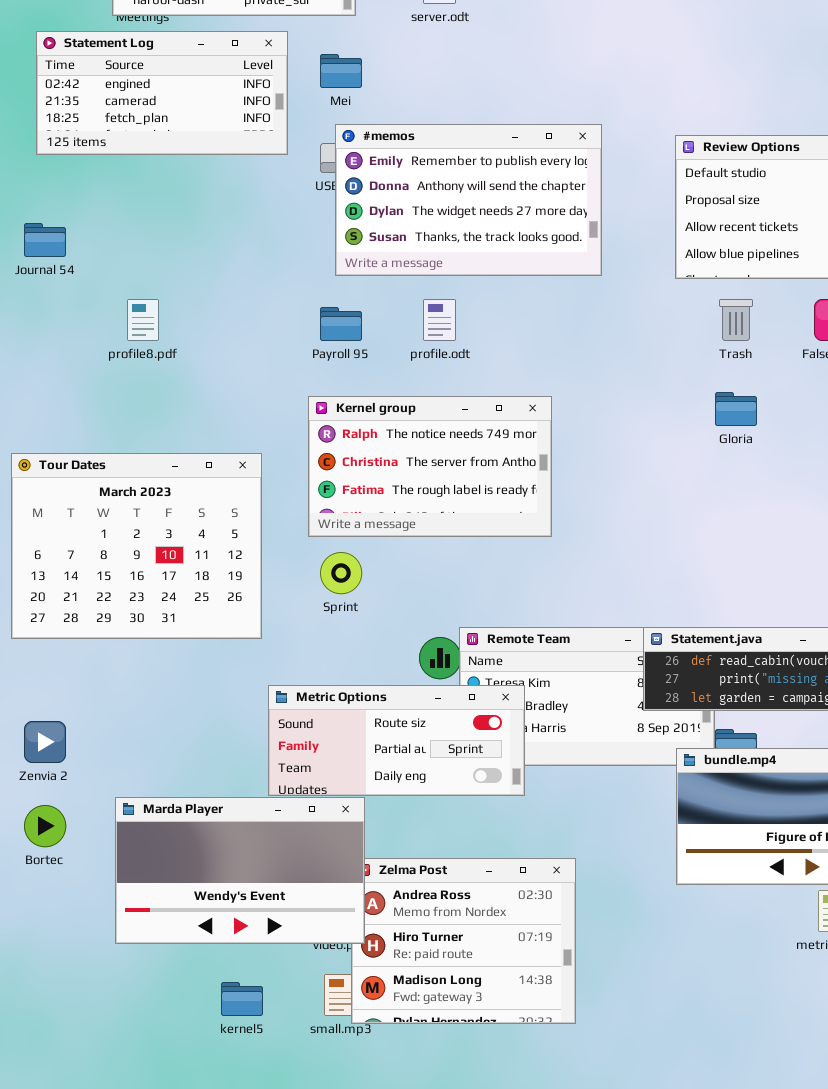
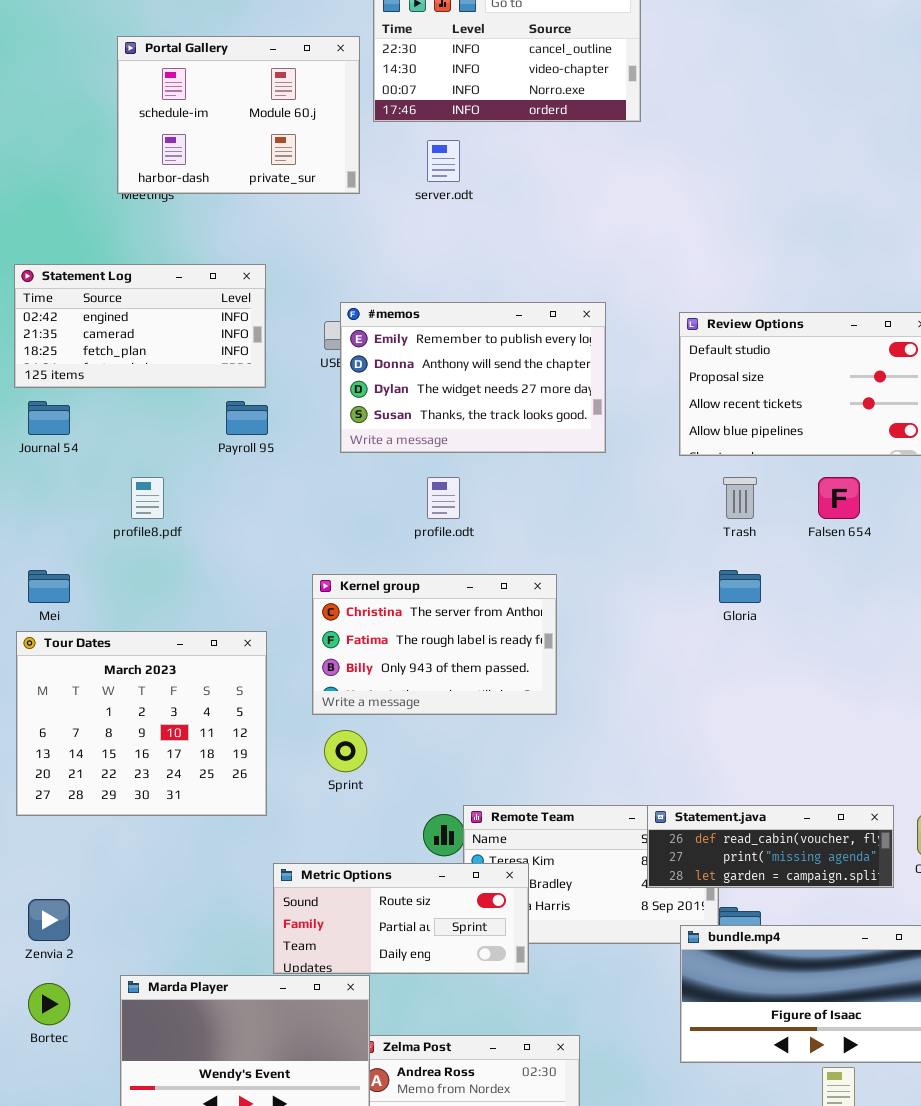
Statement Log: [36,31,288,155] -> [14,264,266,388], moved
Mei: [320,54,362,88] -> [28,570,70,603], moved
Payroll 95: [320,307,362,341] -> [226,401,268,435], moved
Kernel group: [308,396,552,537] -> [312,574,557,715], scrolled down 1 row

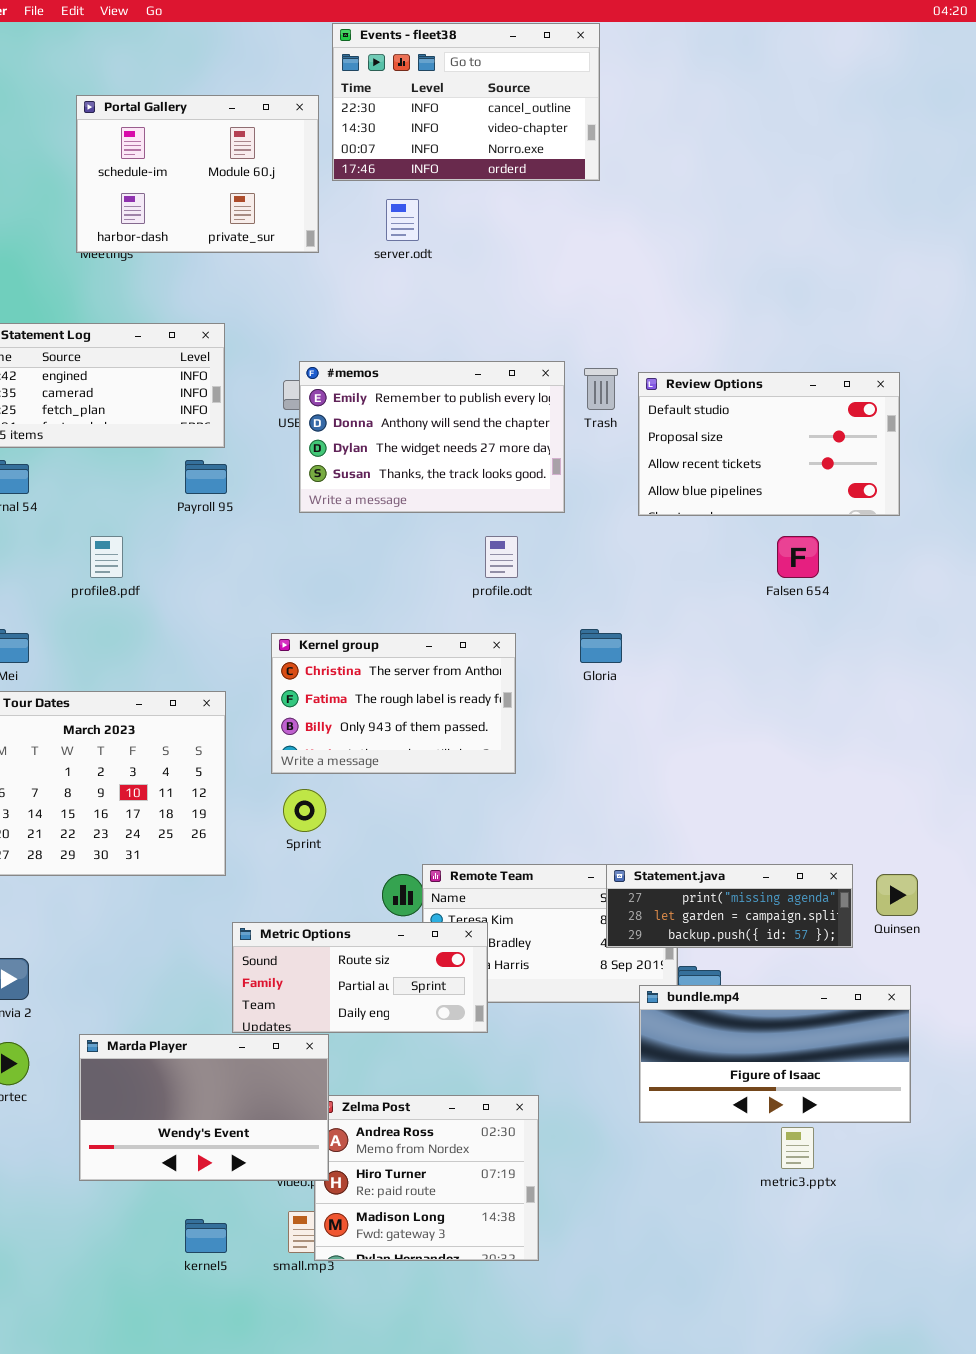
profile.odt: [427,477,460,519] -> [485,536,518,578], moved
Trash: [723,477,757,519] -> [584,368,618,410], moved
Gloria: [719,570,761,603] -> [580,629,622,663], moved
Statement.java: [647,805,894,888] -> [606,864,853,948], scrolled down 1 row

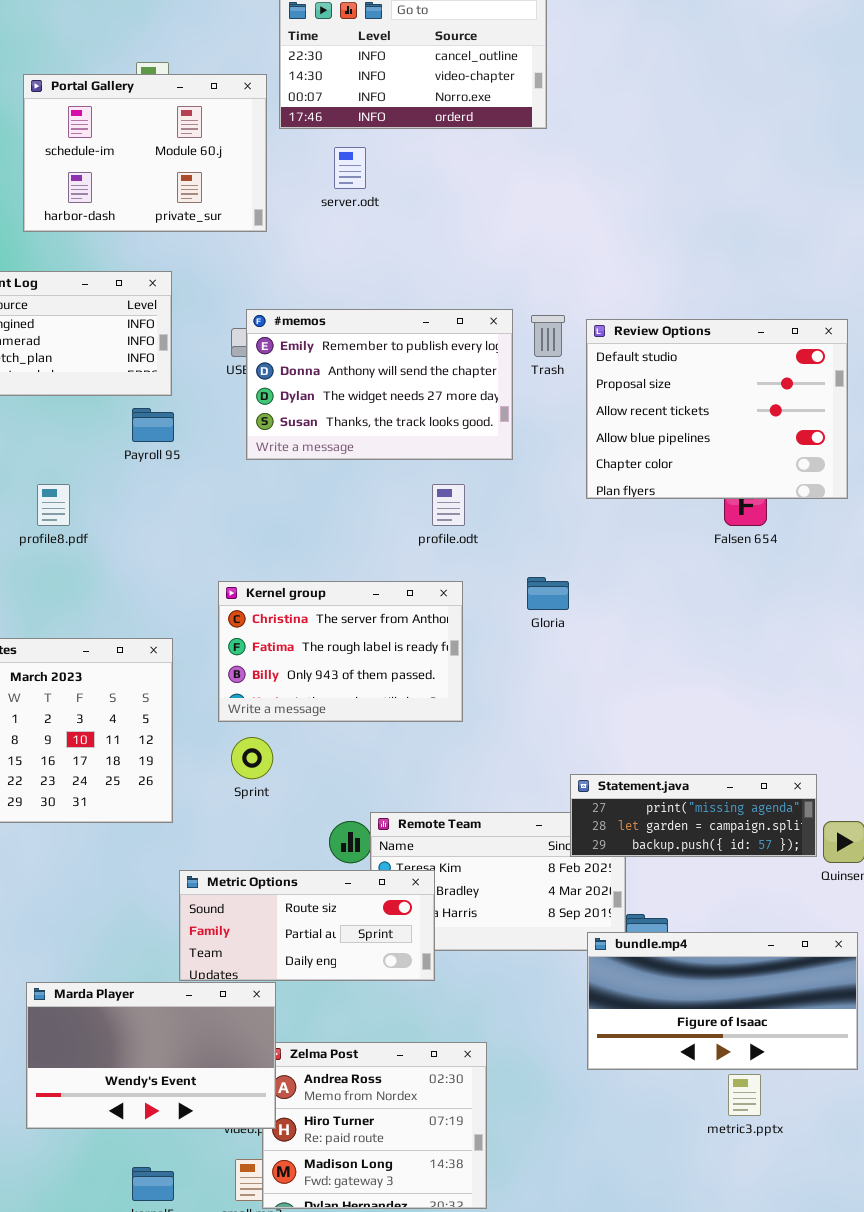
Portal Gallery: [76,95,319,253] -> [23,74,267,232], moved
Review Options: [638,372,900,516] -> [586,319,848,499], resized
Statement.java: [606,864,853,948] -> [570,774,817,857], moved

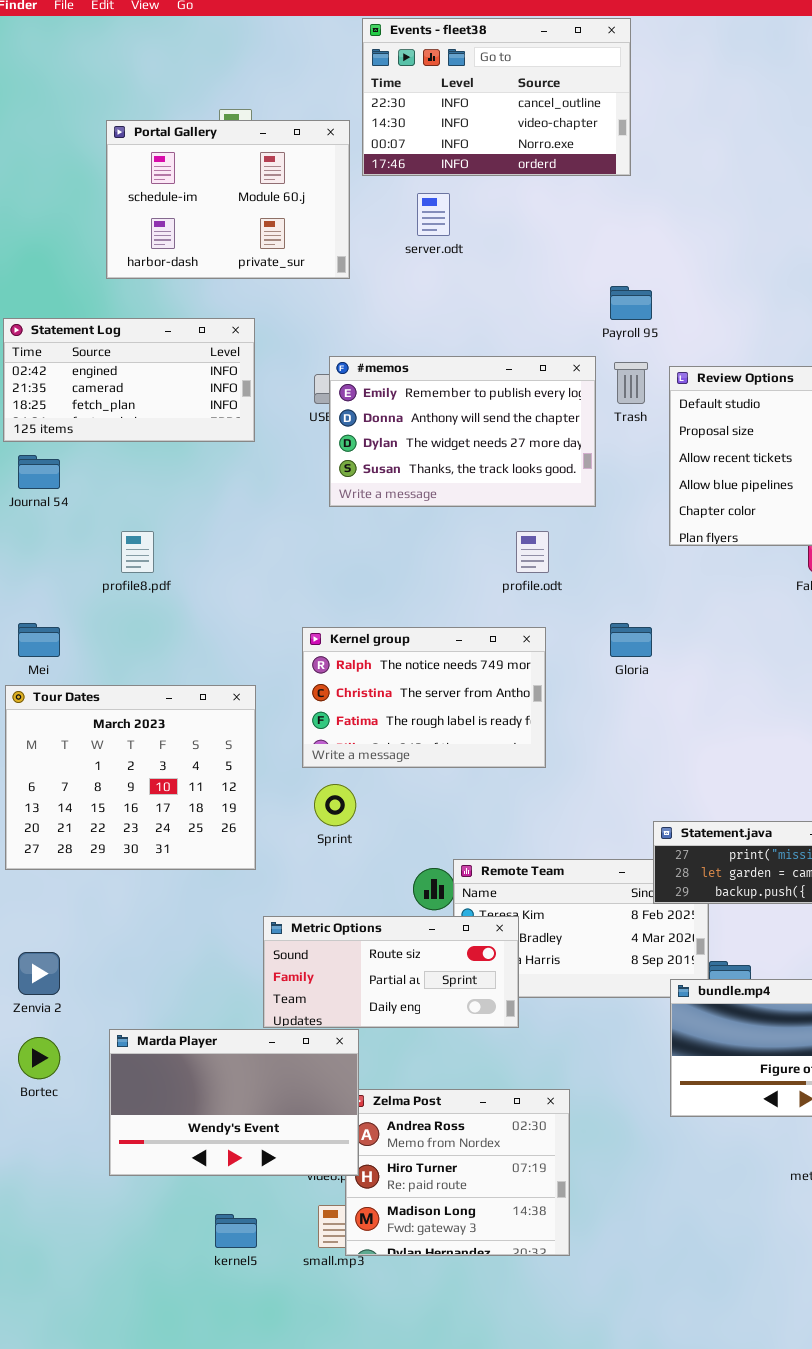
Payroll 95: [132,408,174,442] -> [610,286,652,320], moved
Kernel group: [218,581,463,722] -> [302,627,546,768], scrolled up 1 row

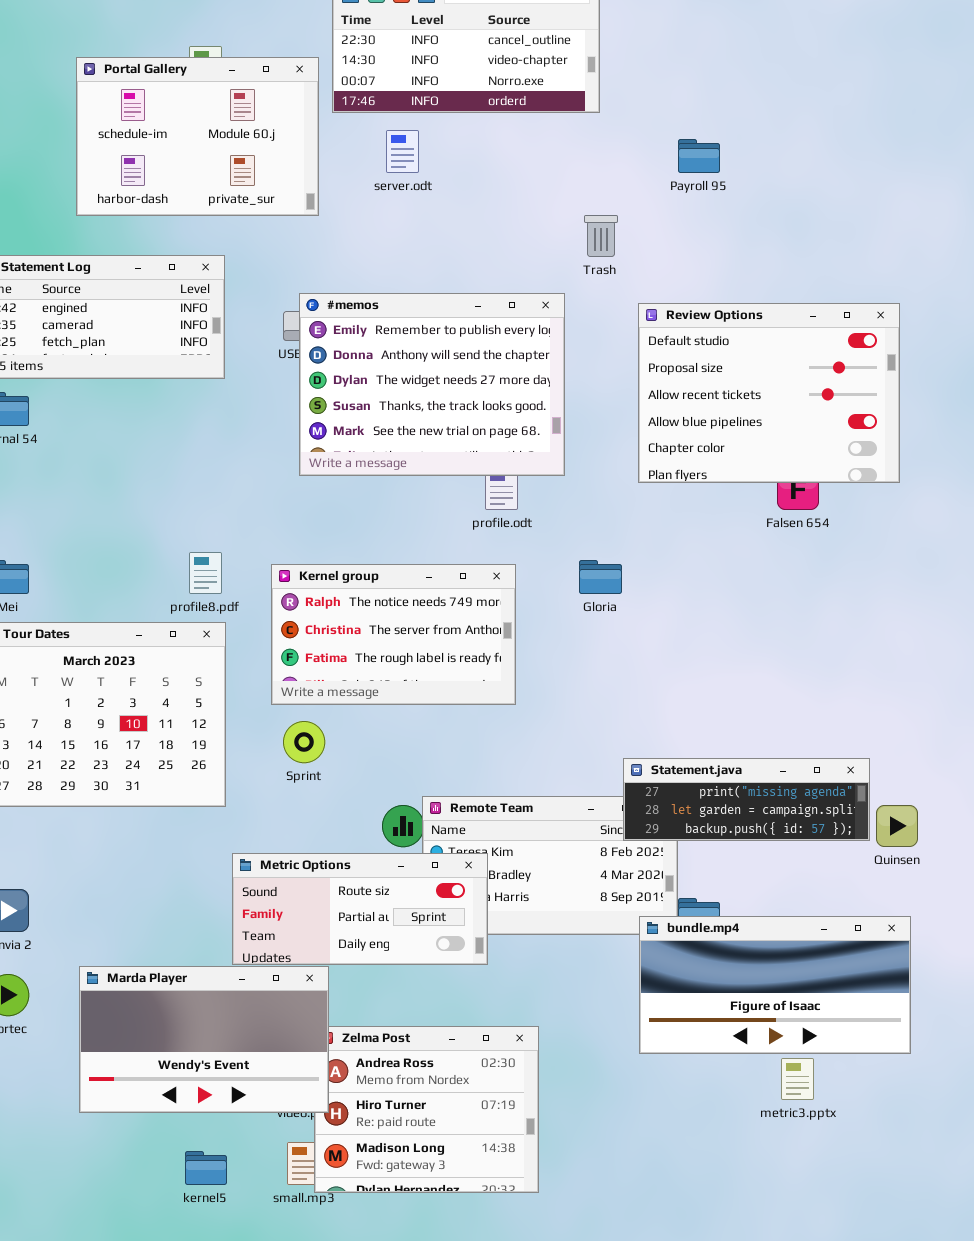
Payroll 95: [610,286,652,320] -> [678,139,720,173], moved
#memos: [329,356,596,507] -> [299,293,565,476], resized
Trash: [614,362,648,404] -> [584,215,618,257], moved
profile8.pdf: [121,531,154,573] -> [189,552,222,594], moved

